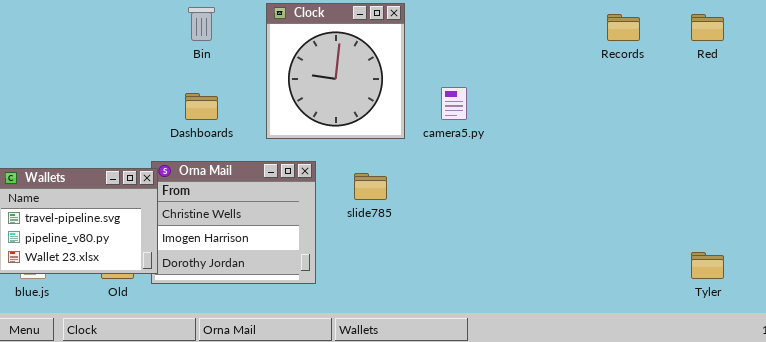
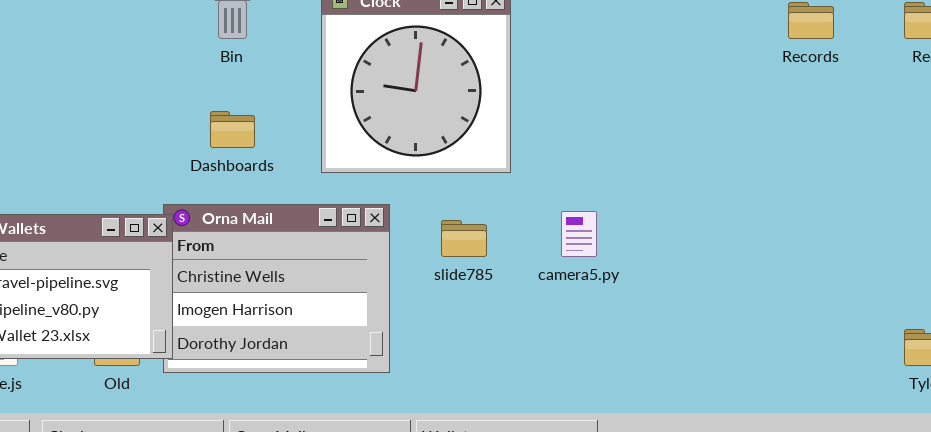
camera5.py: [441,87,467,120] -> [561,211,597,257], moved

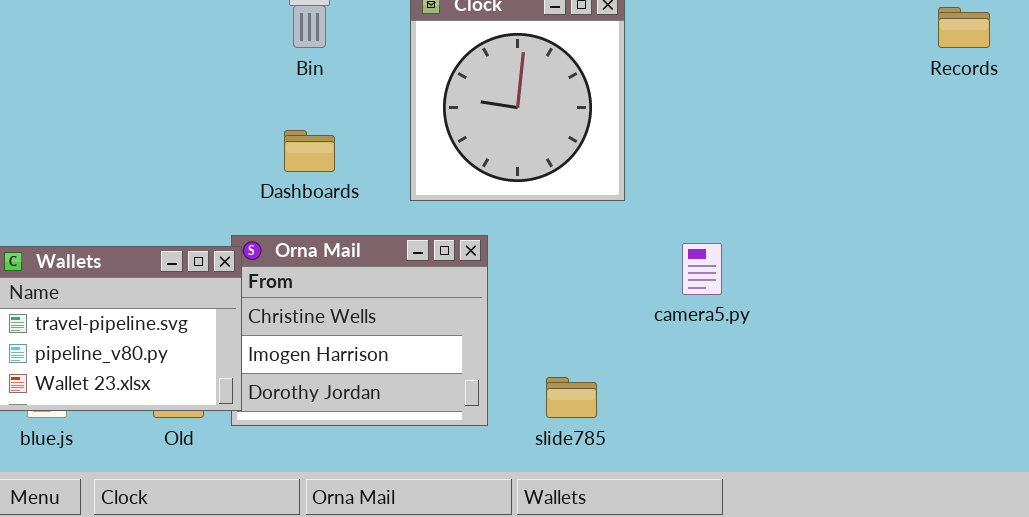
slide785: [441,220,487,257] -> [546,377,597,418], moved

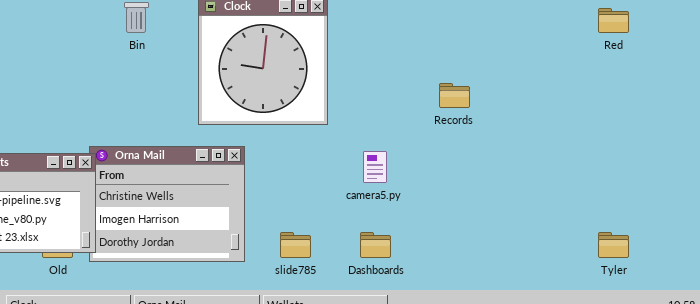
Records: [938,7,990,48] -> [439,83,470,108], moved
Dashboards: [284,130,335,172] -> [360,232,391,258], moved

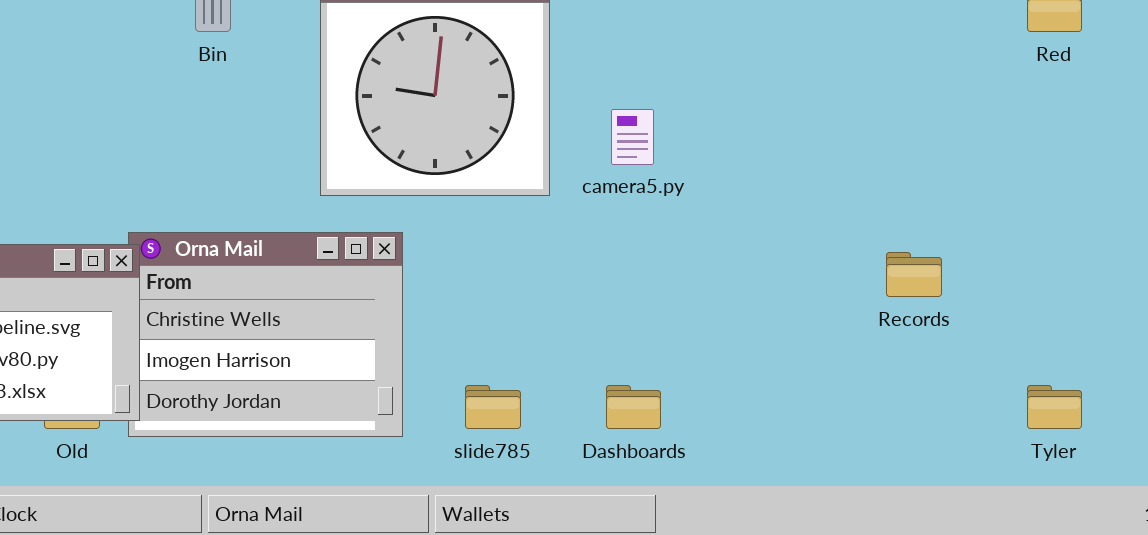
Records: [439,83,470,108] -> [886,252,942,297], moved
camera5.py: [363,151,387,183] -> [611,109,654,165], moved

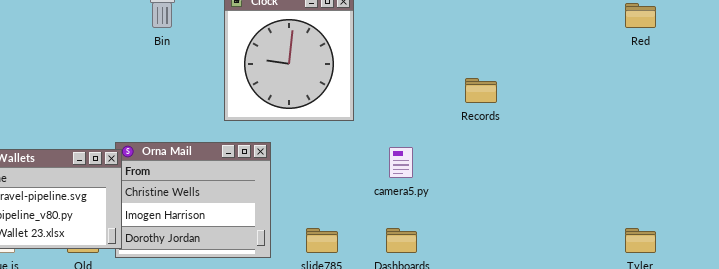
camera5.py: [611,109,654,165] -> [389,147,413,178], moved
Records: [886,252,942,297] -> [465,78,497,103], moved

